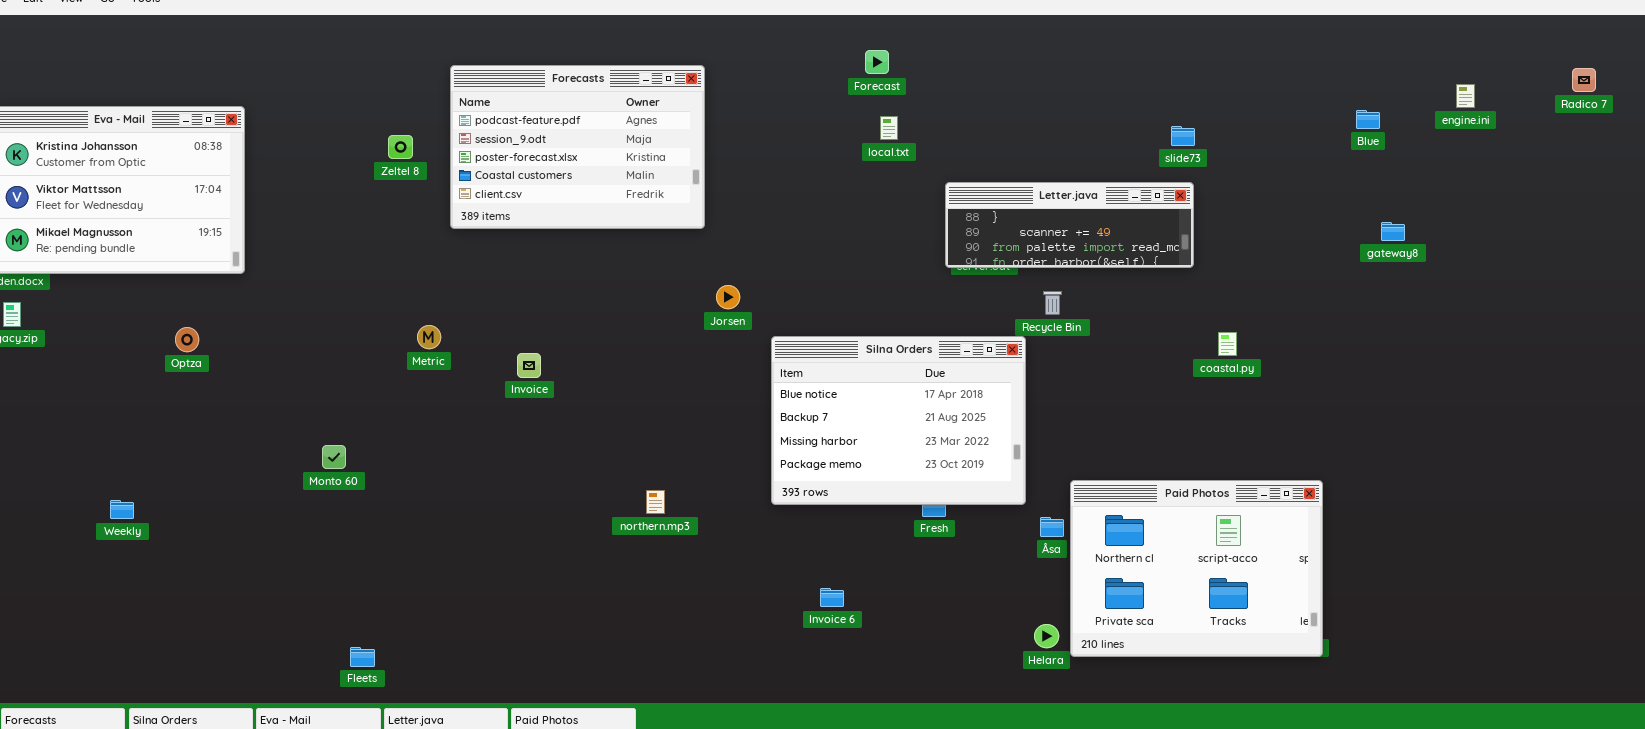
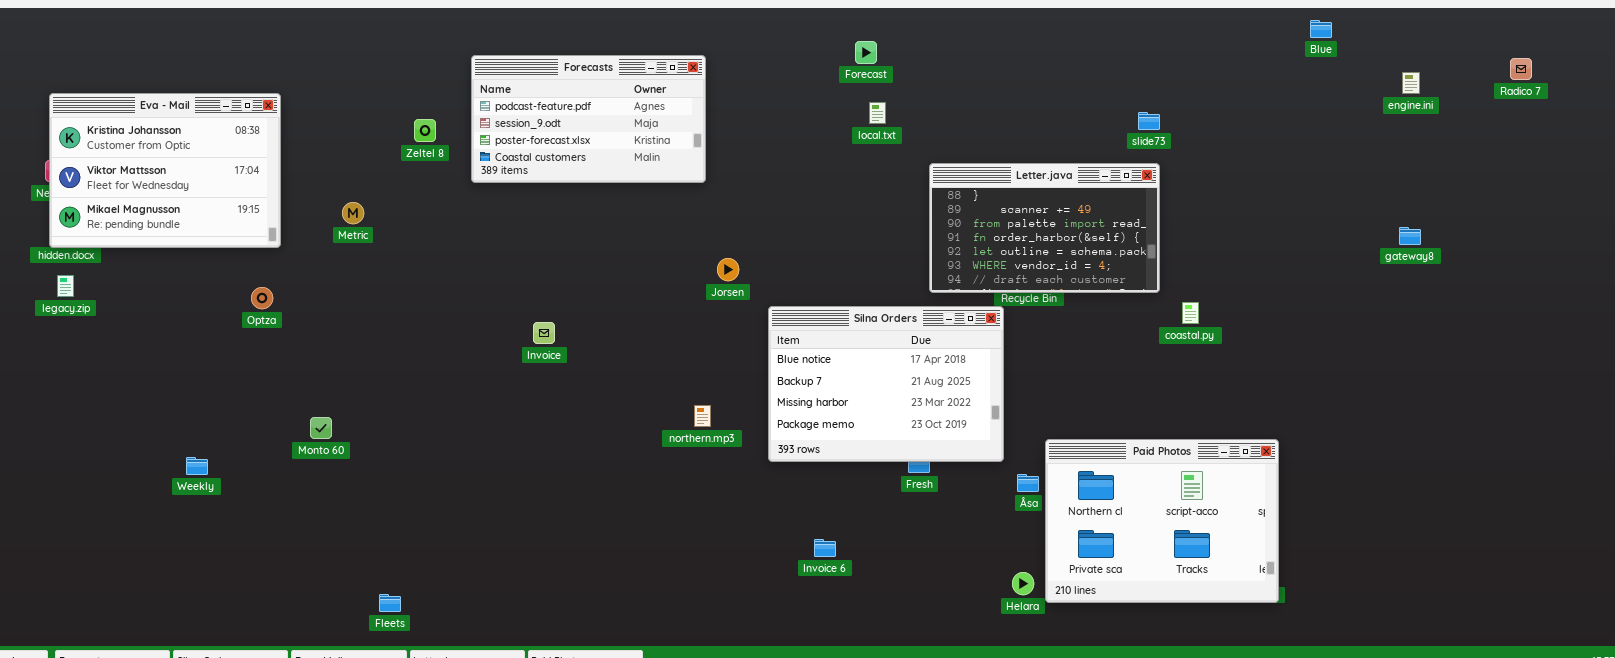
Forecasts: [450,65,705,229] -> [471,55,706,183], resized
Blue: [1356,110,1380,129] -> [1310,20,1332,38], moved
Letter.java: [945,182,1194,268] -> [929,163,1160,293], resized
gateway8: [1381,222,1405,241] -> [1399,227,1421,245], moved
Metric: [417,325,441,349] -> [342,202,364,224], moved
Optza: [175,327,199,352] -> [251,287,273,309], moved
Monto 60: [322,445,346,469] -> [310,417,332,439], moved
northern.mp3: [646,490,665,514] -> [694,405,711,427], moved
Weekly: [110,500,134,519] -> [186,457,208,475], moved

